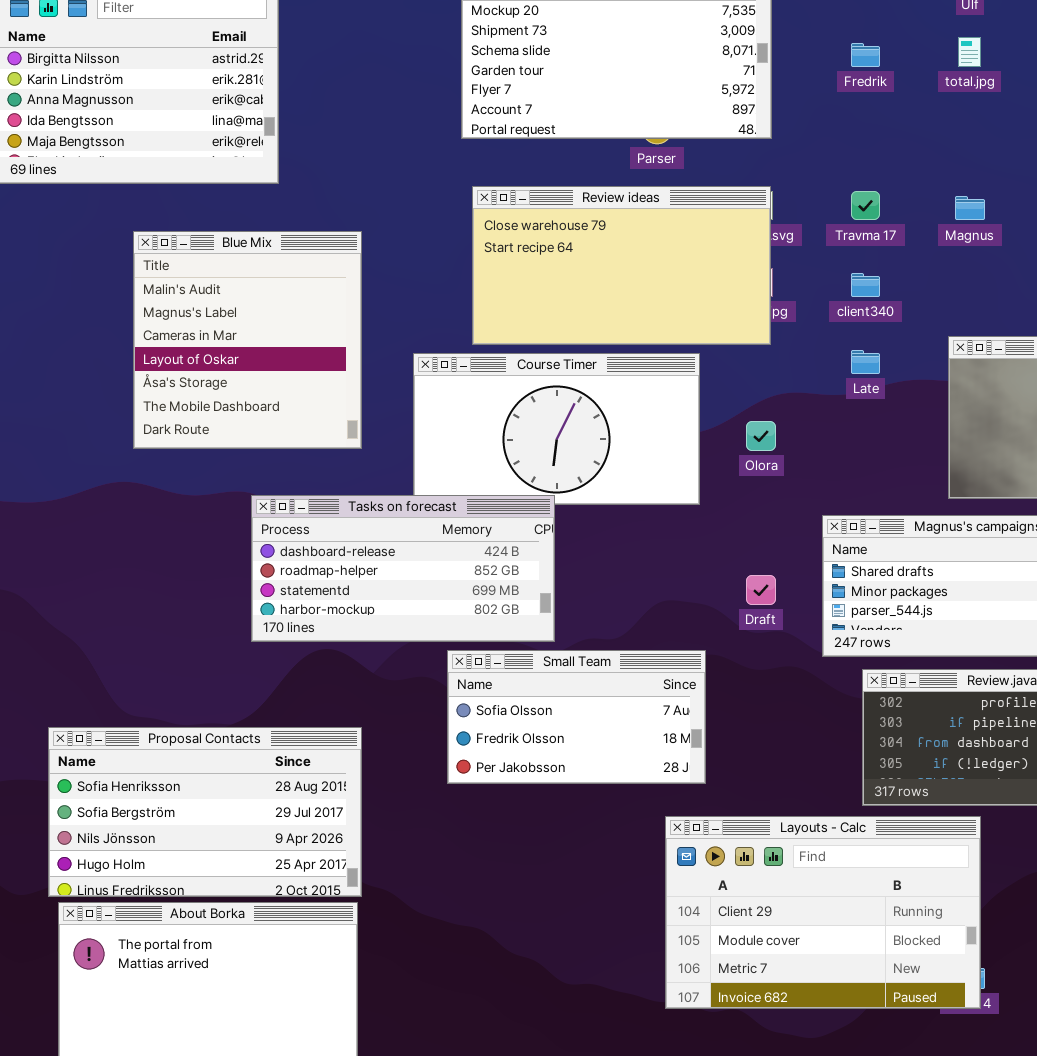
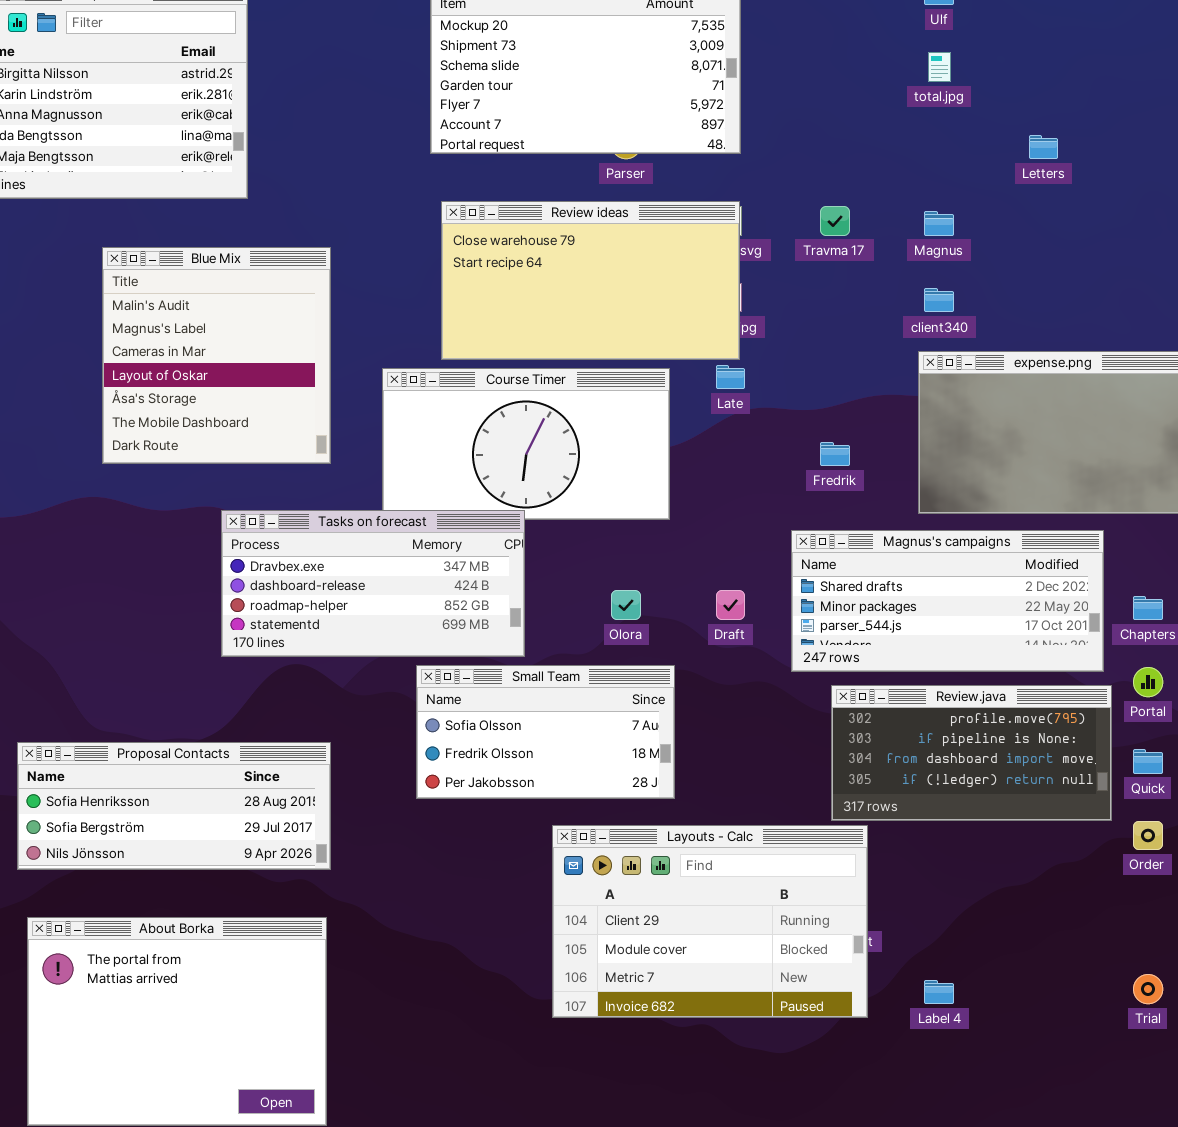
Fredrik: [851,43,880,67] -> [820,442,850,466], moved
client340: [851,273,880,297] -> [924,288,954,312], moved
Late: [851,350,880,374] -> [716,365,745,389], moved
Olora: [746,421,776,451] -> [611,590,641,620], moved
Tasks on forecast: [251,495,555,642] -> [221,510,525,657], scrolled up 1 row
Proposal Contacts: [48,727,362,897] -> [17,742,331,870], resized
Layouts - Calc: [665,816,981,1009] -> [552,825,868,1018], moved

